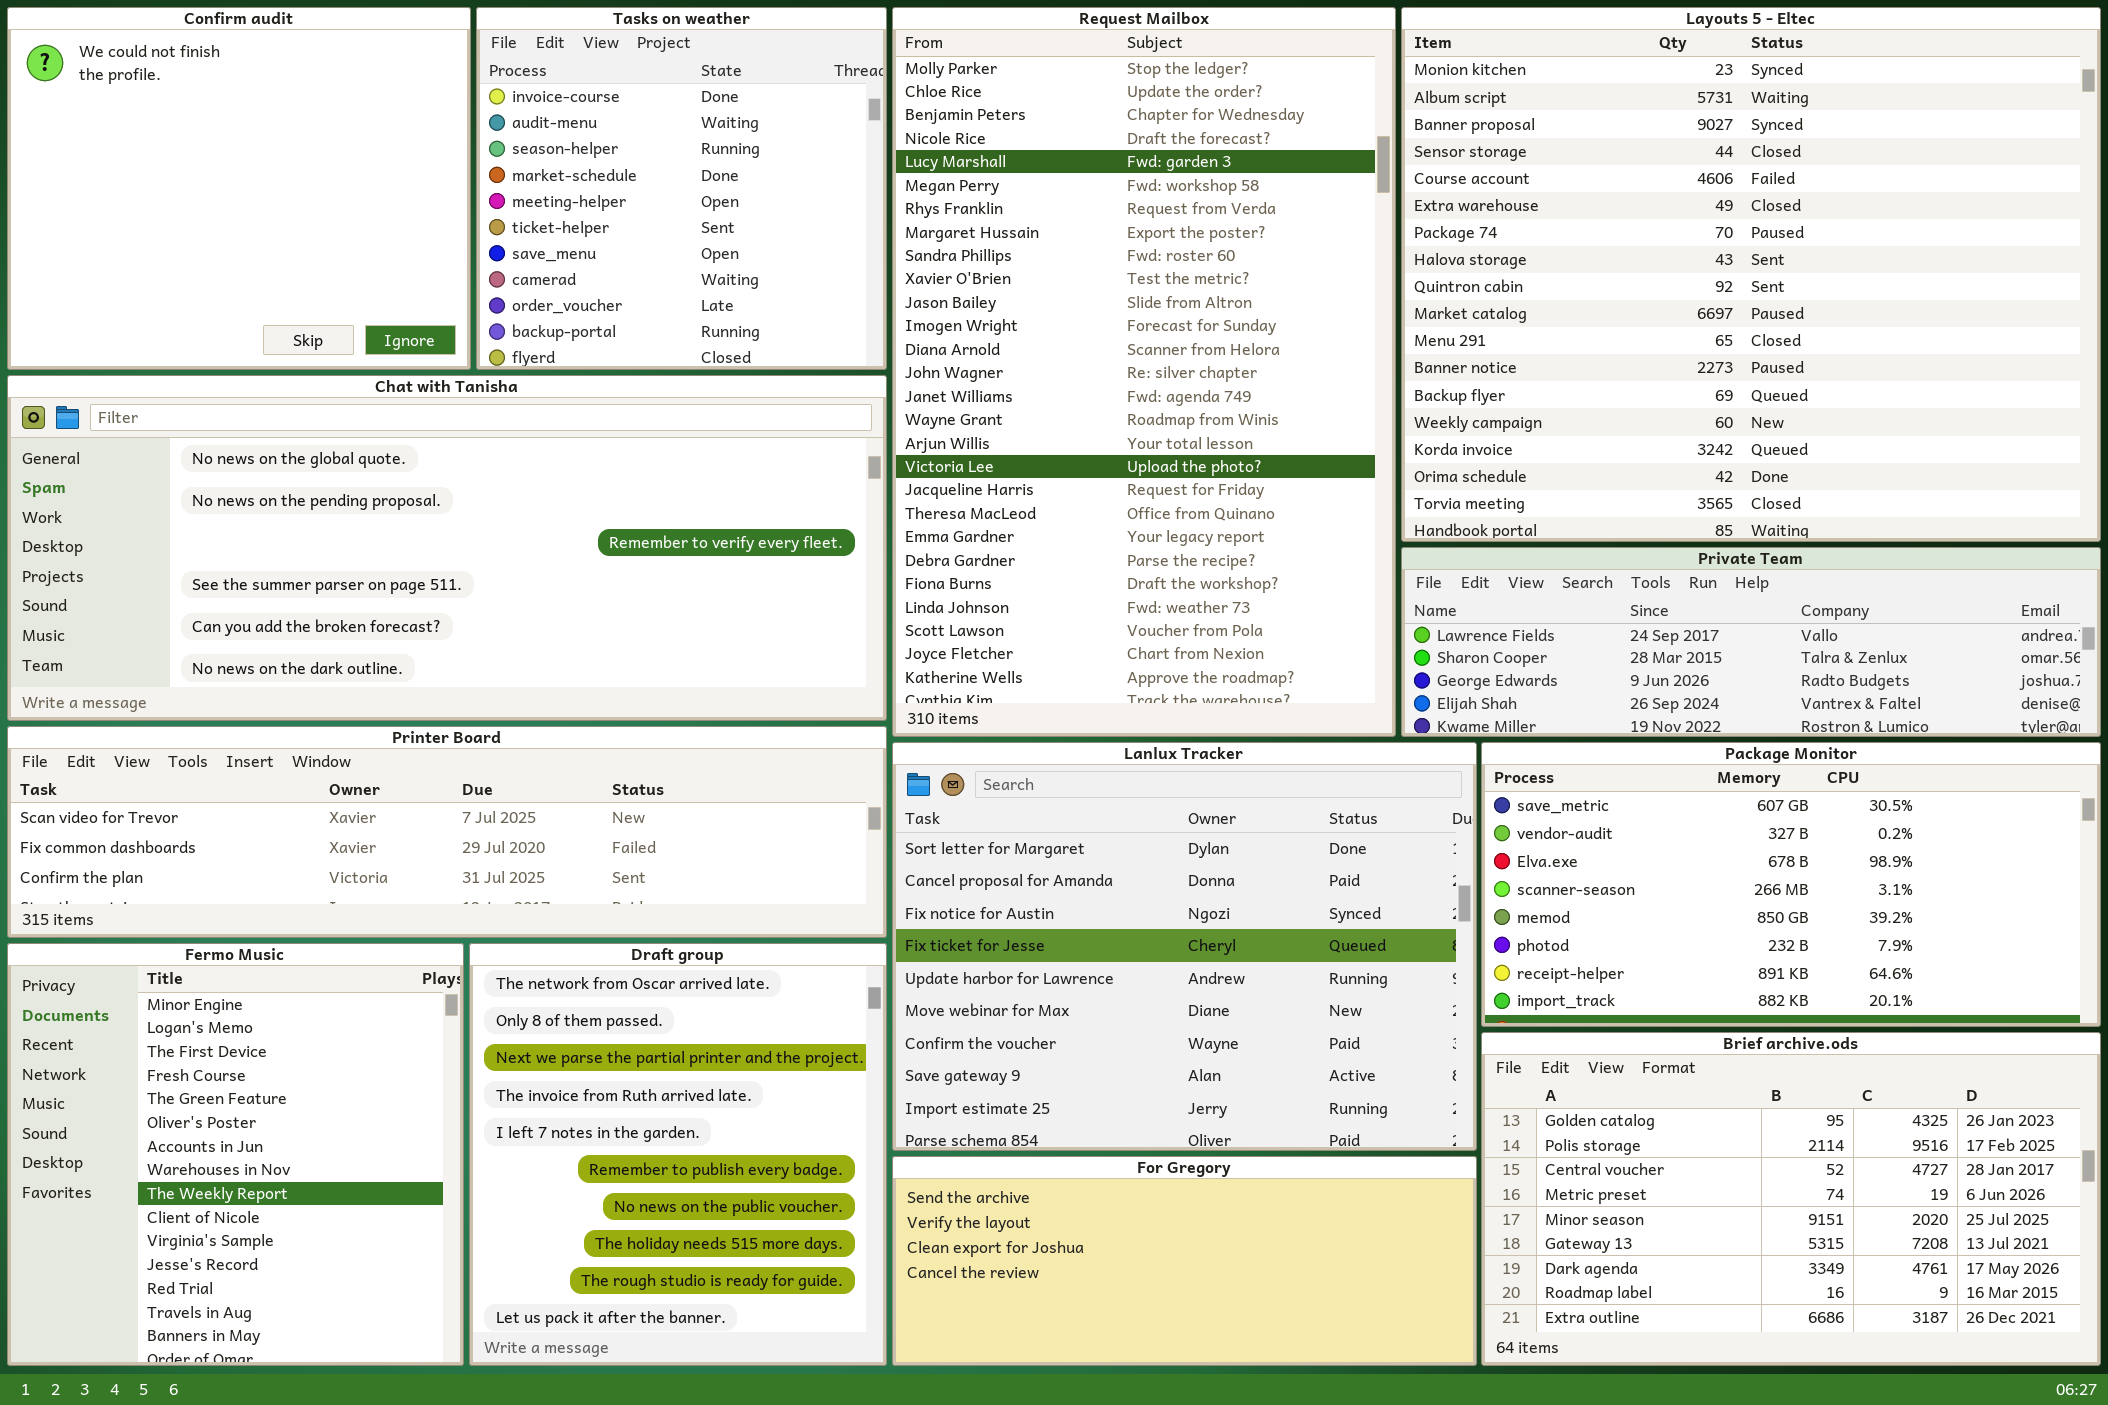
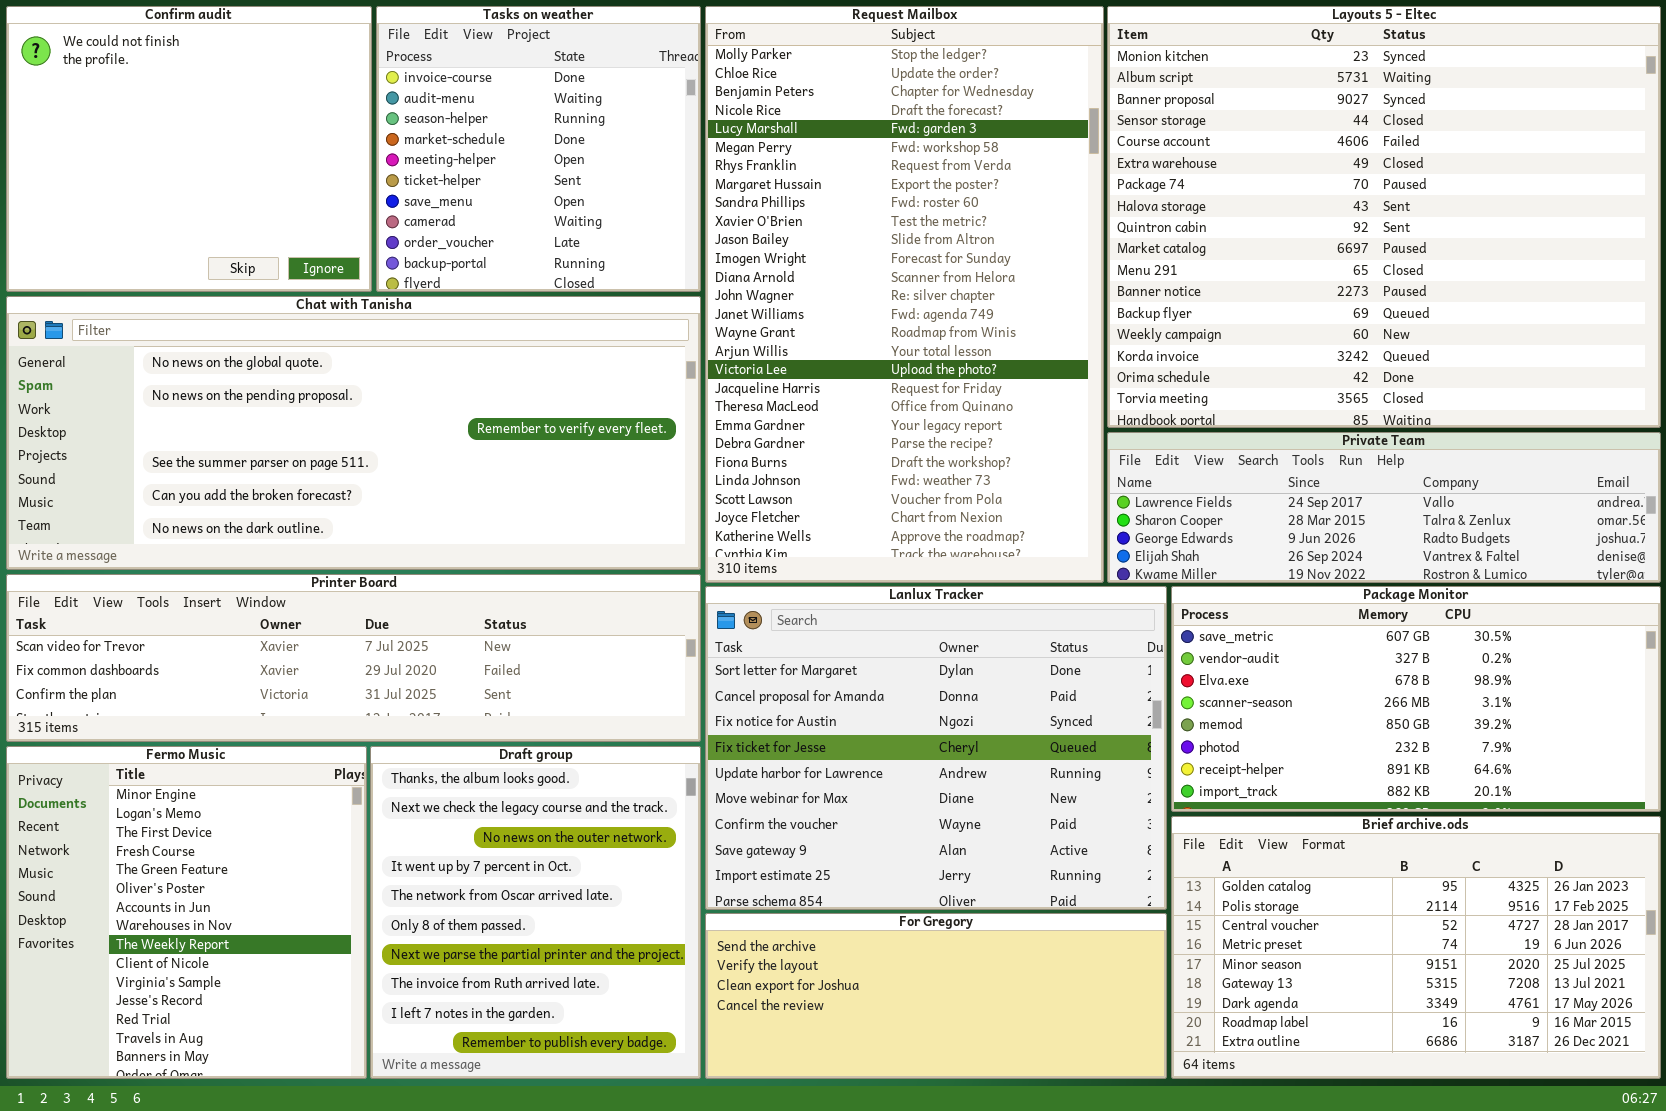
Draft group: [469,943,887,1366] -> [370,746,701,1079], scrolled up 4 rows

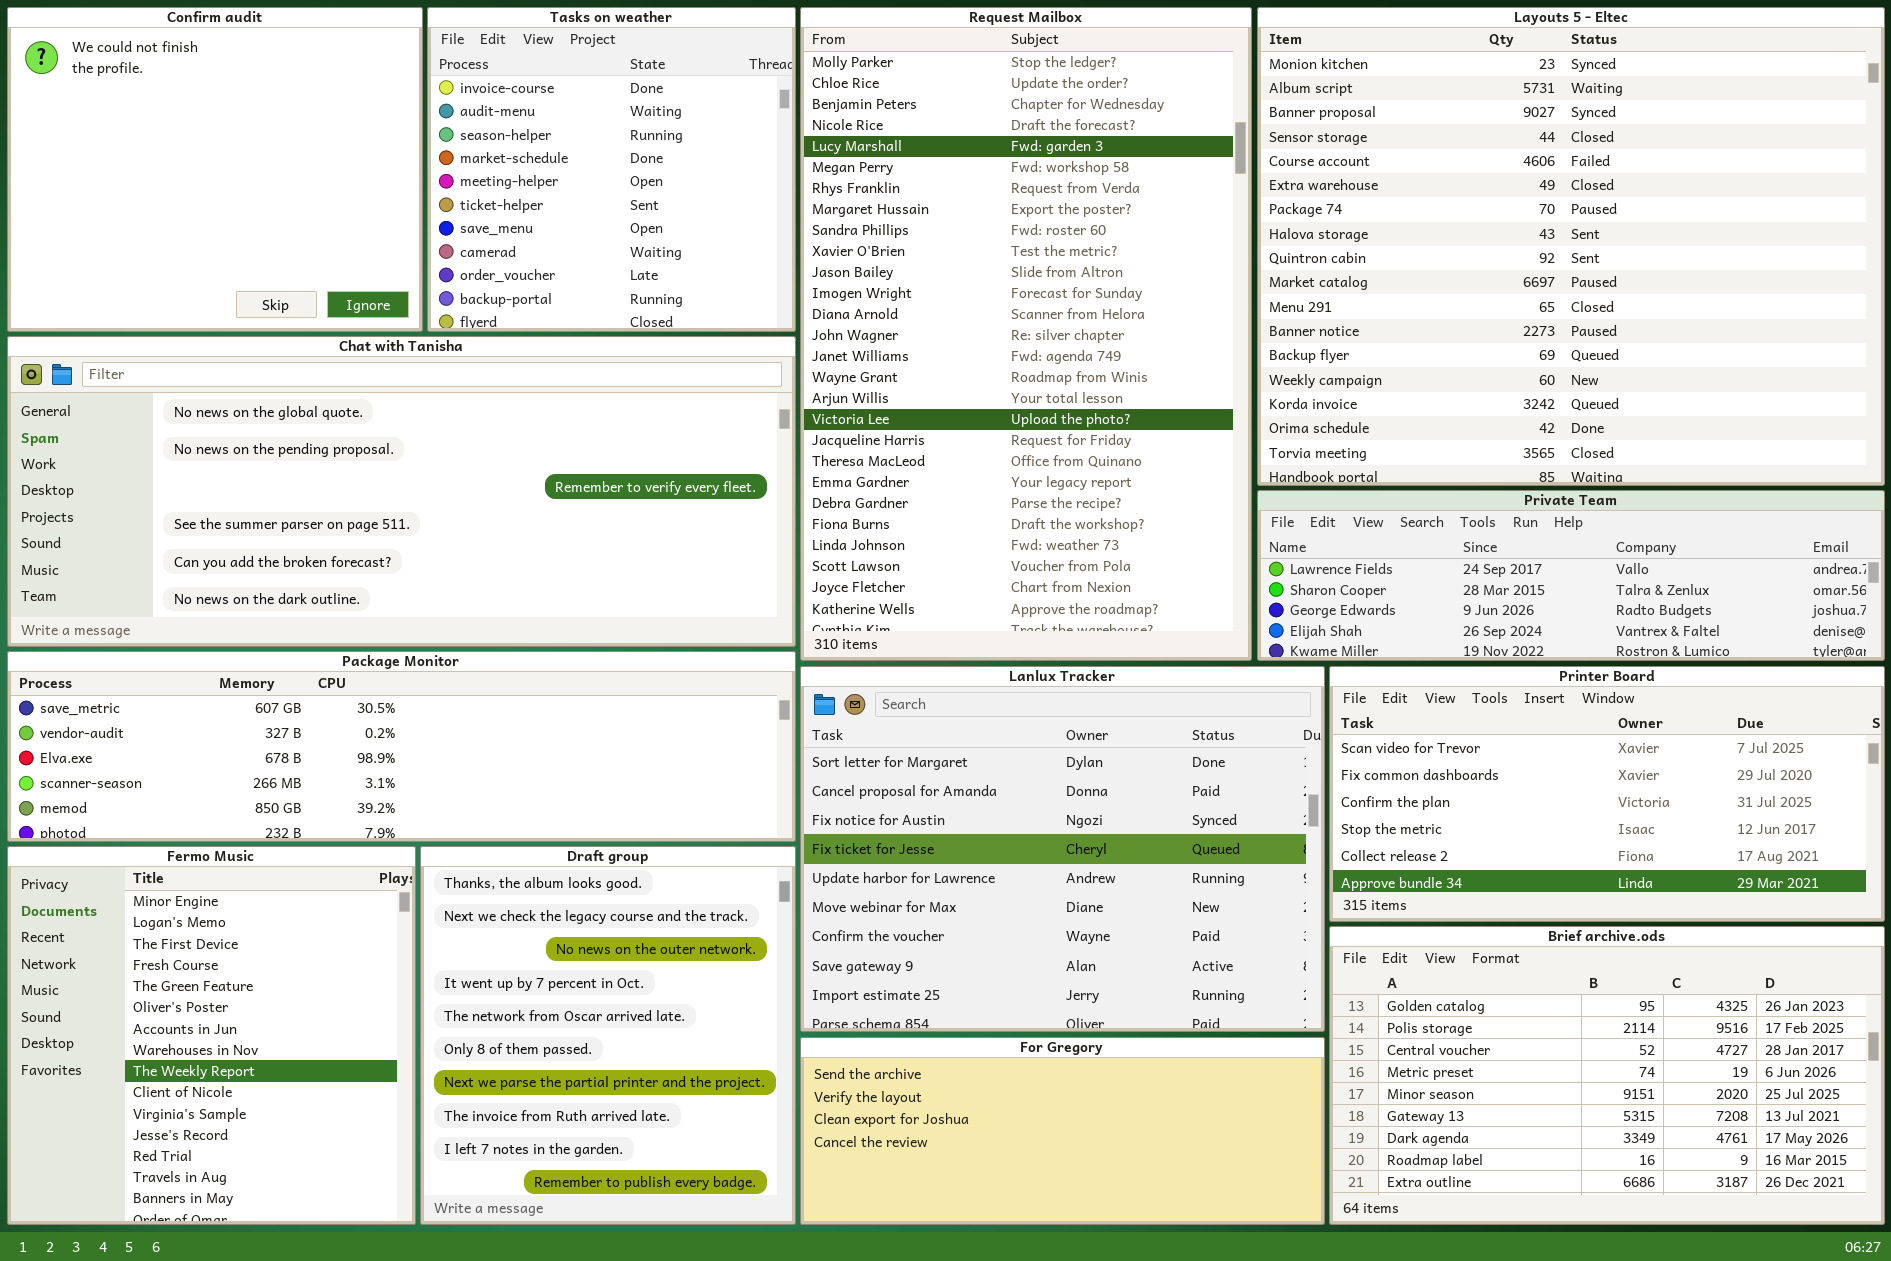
Printer Board: [6,574,701,742] -> [1329,666,1885,922], moved, resized
Package Monitor: [1171,586,1661,812] -> [7,651,796,842], moved, resized

